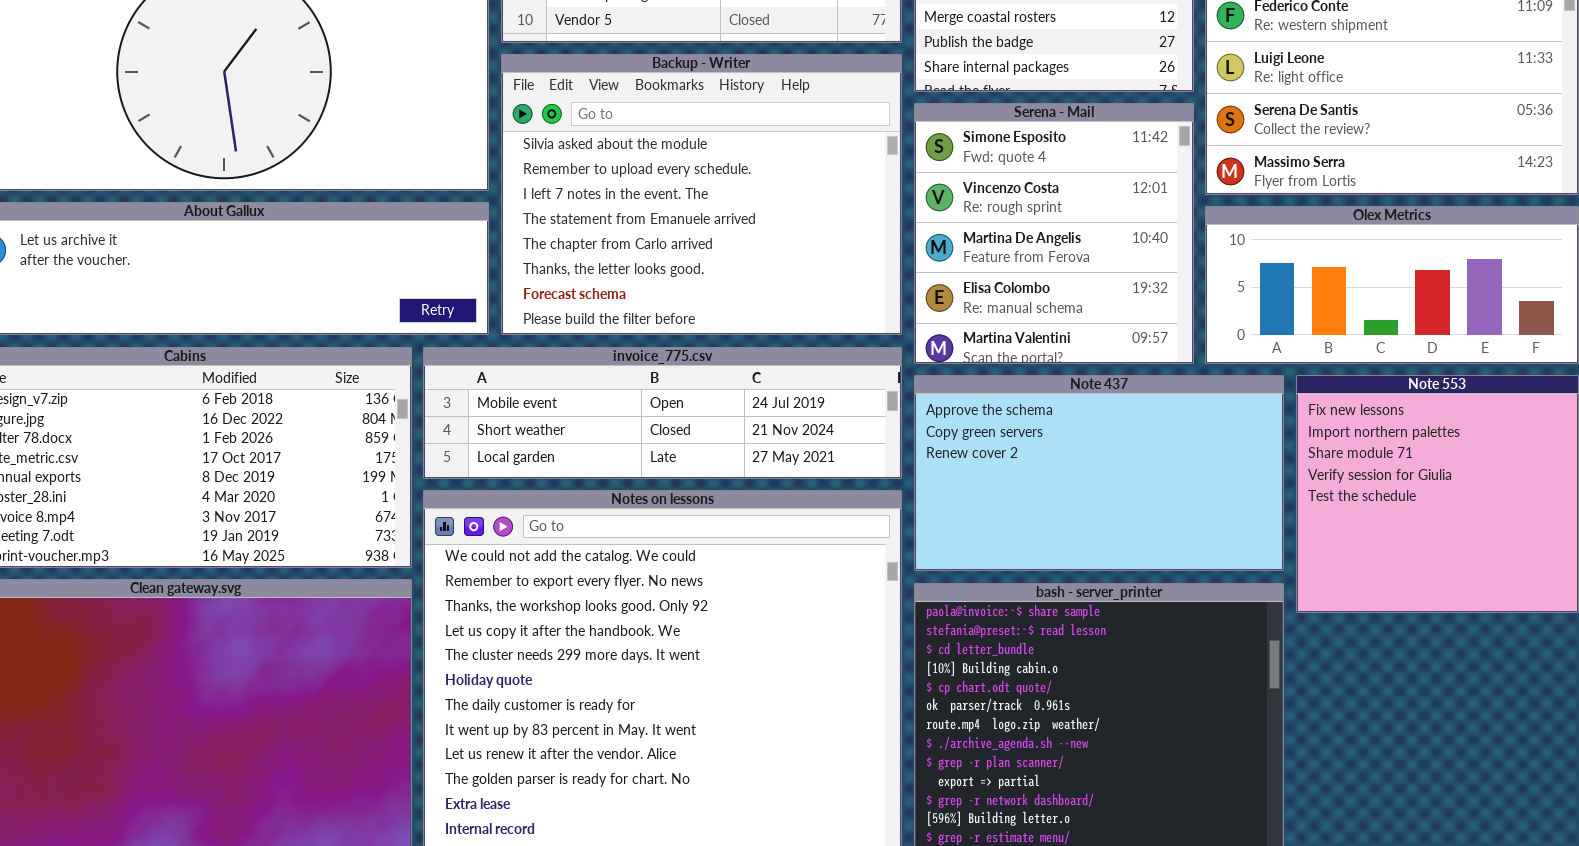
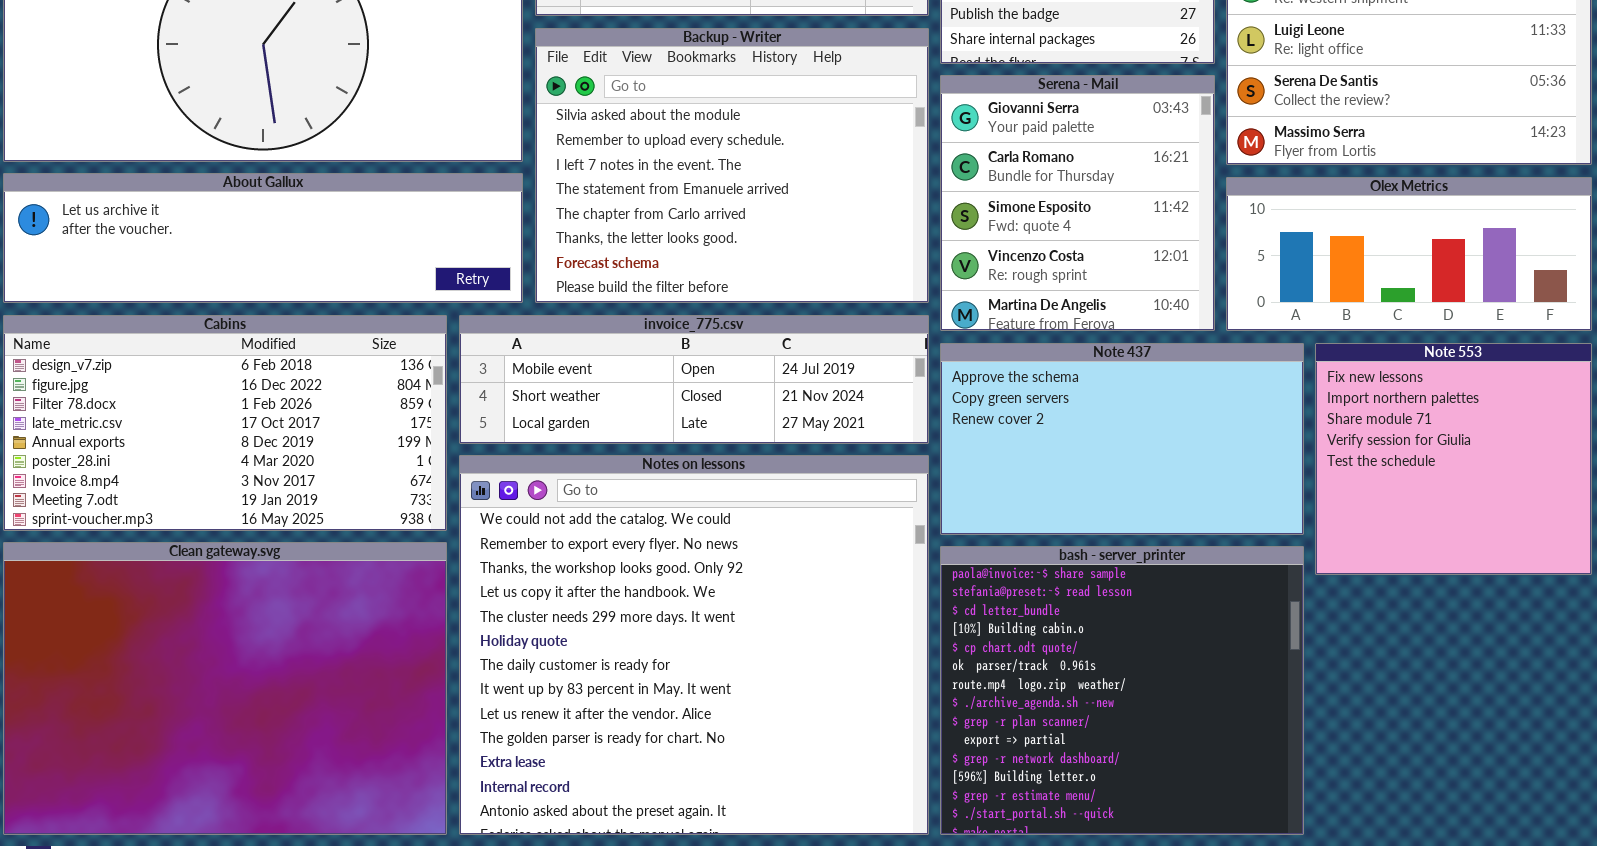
Serena - Mail: [914,103,1194,364] -> [940,75,1215,331], scrolled up 2 rows

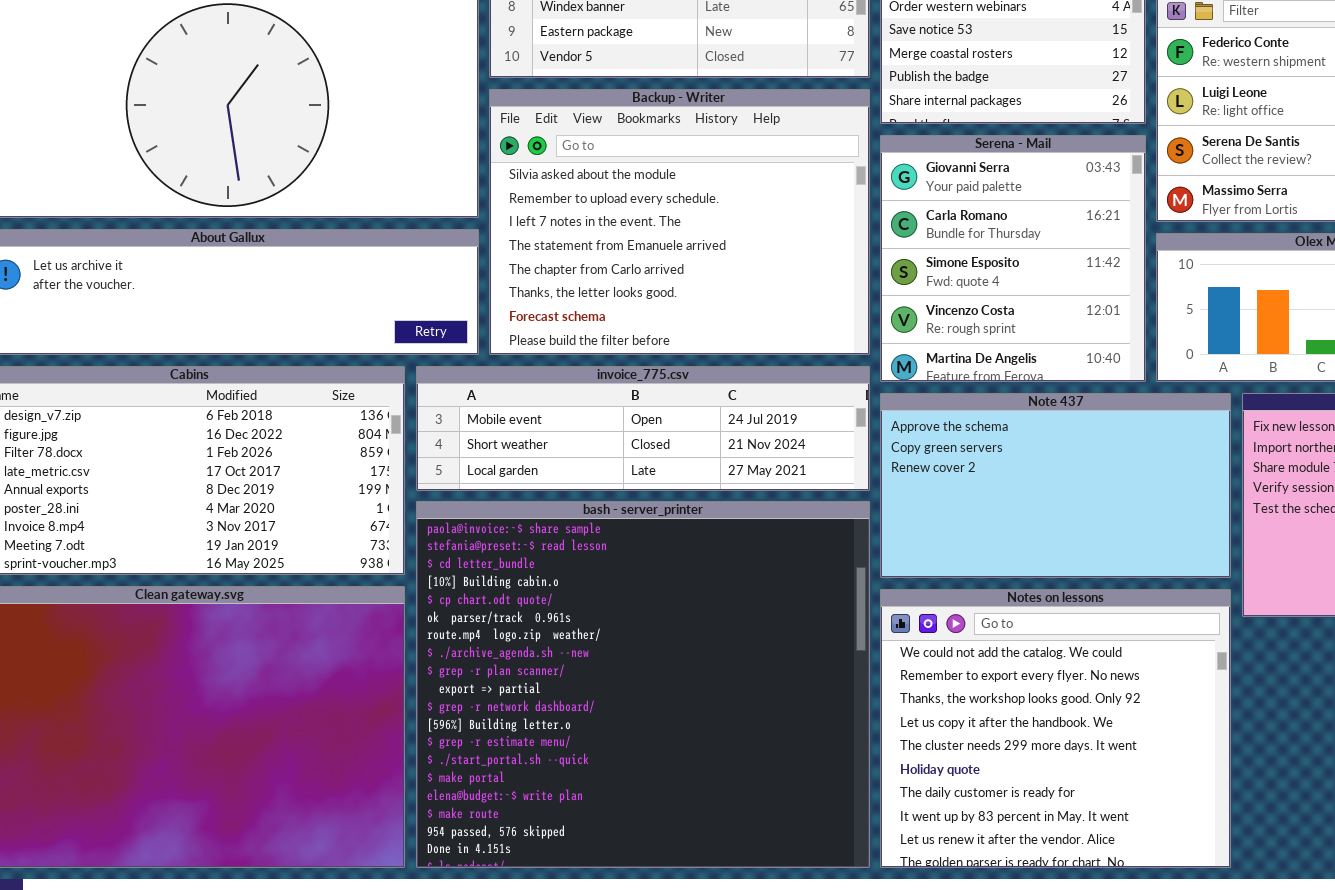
Notes on lessons: [459,455,929,835] -> [880,589,1231,868], moved, resized
bash - server_printer: [940,546,1304,835] -> [416,501,870,868], moved, resized

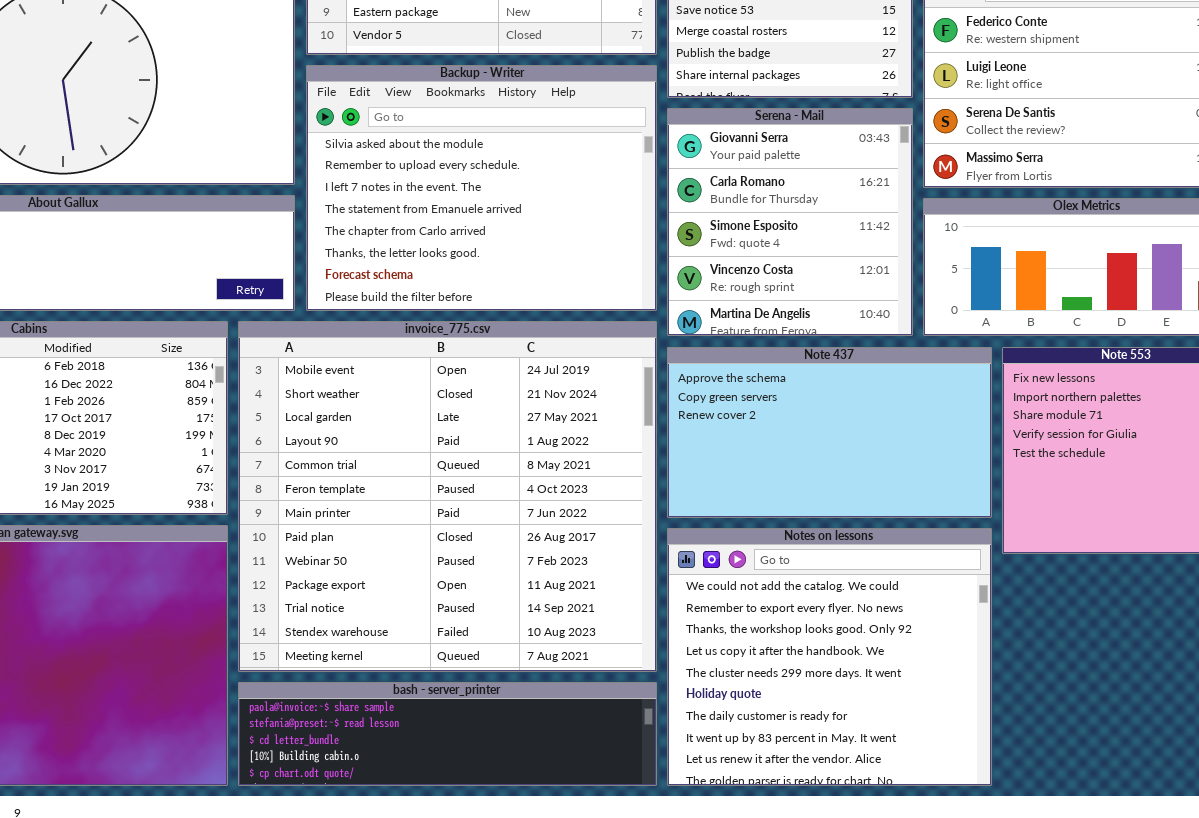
invoice_775.csv: [416,366,870,491] -> [238,321,657,672], resized
bash - server_printer: [416,501,870,868] -> [238,682,657,786], resized

